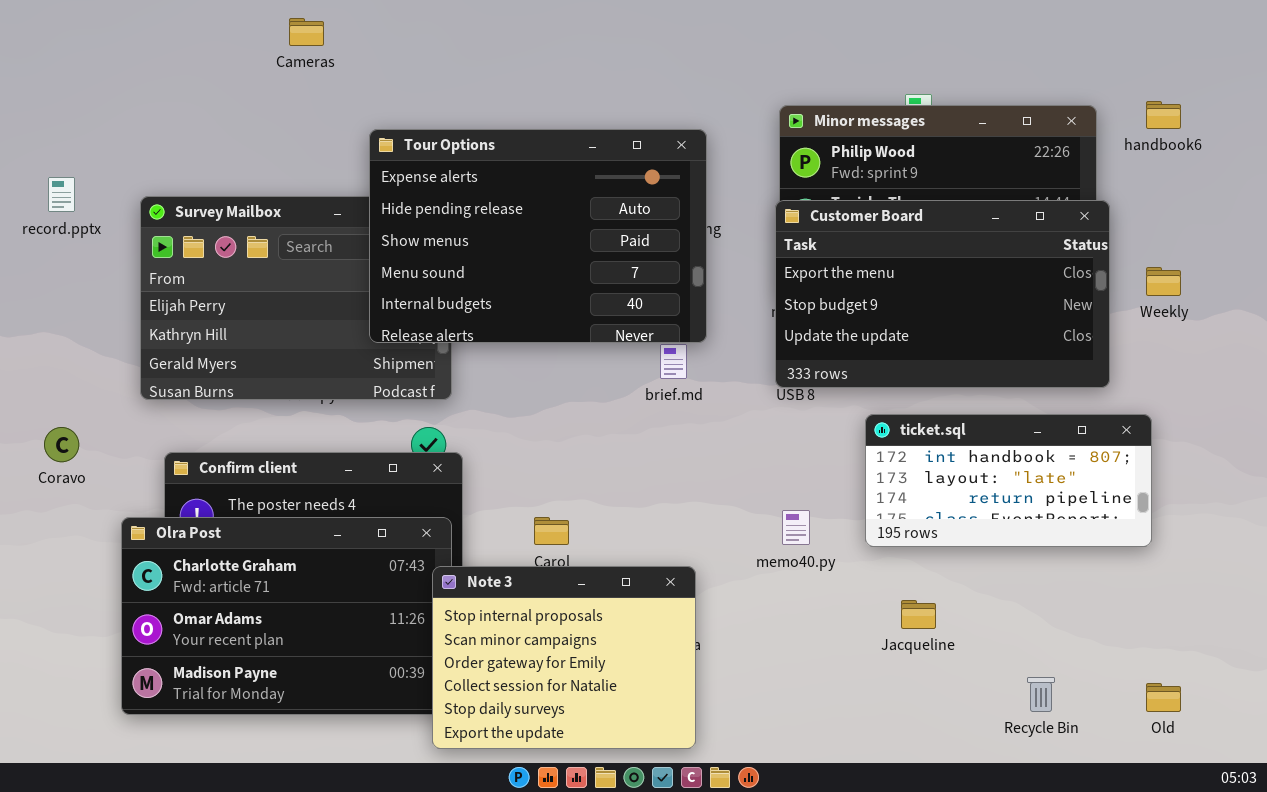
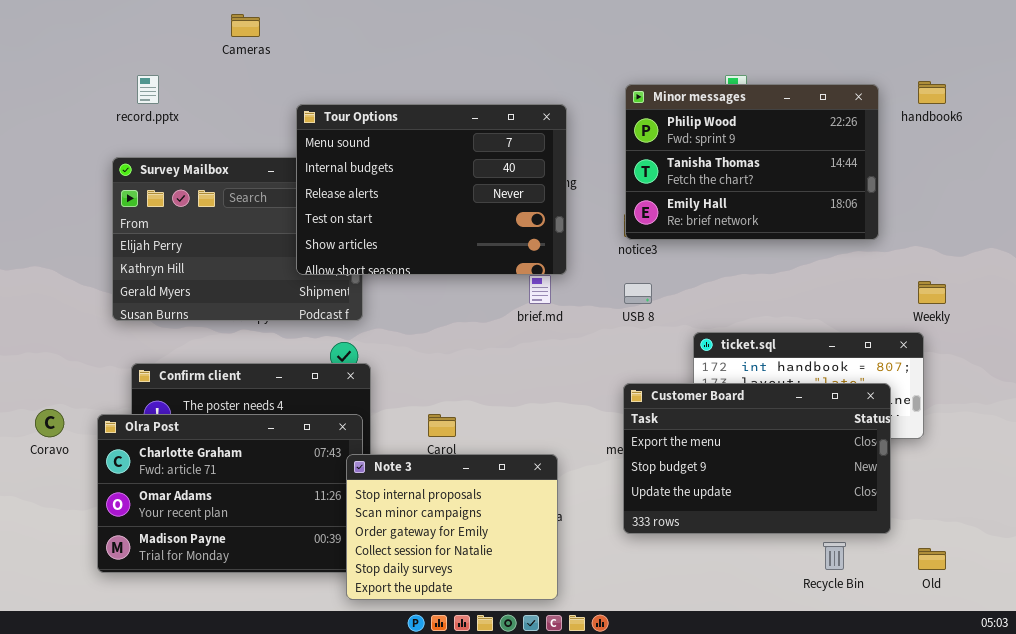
Tour Options: [369,129,707,343] -> [296,104,567,275], scrolled down 3 rows
record.pptx: [48,177,75,212] -> [137,75,159,104], moved
Customer Board: [775,200,1110,388] -> [623,383,891,534], moved
Weekly: [1146,267,1181,296] -> [918,281,946,304], moved
Coravo: [44,427,79,462] -> [35,409,64,437], moved

